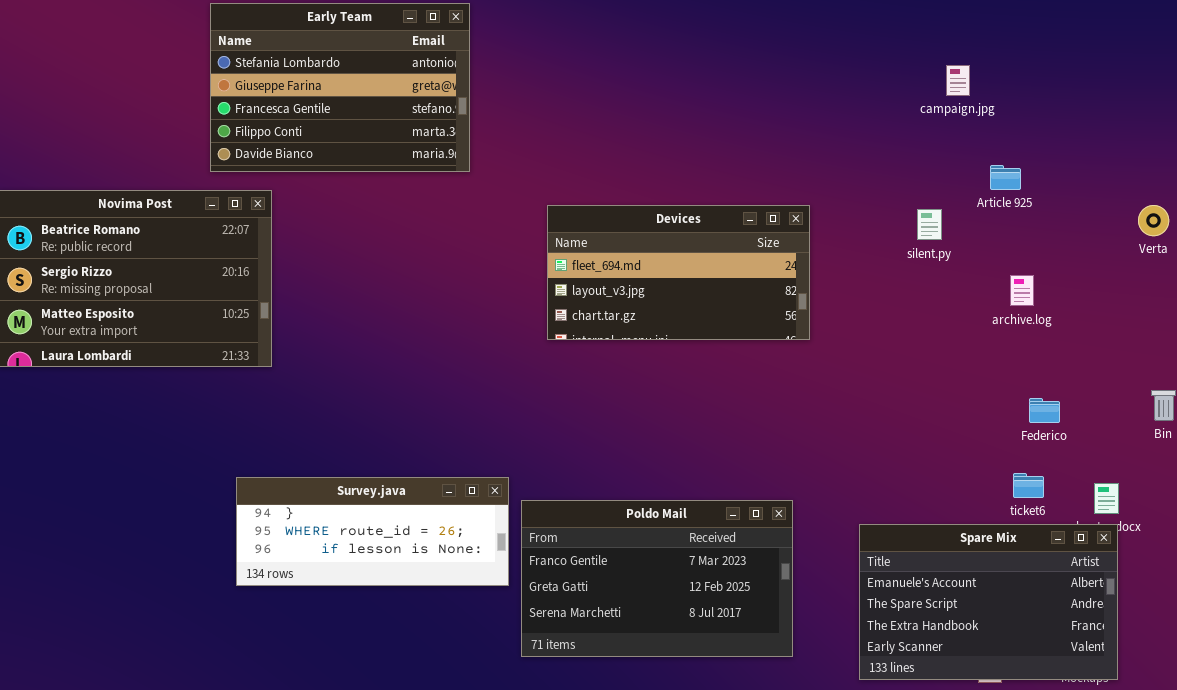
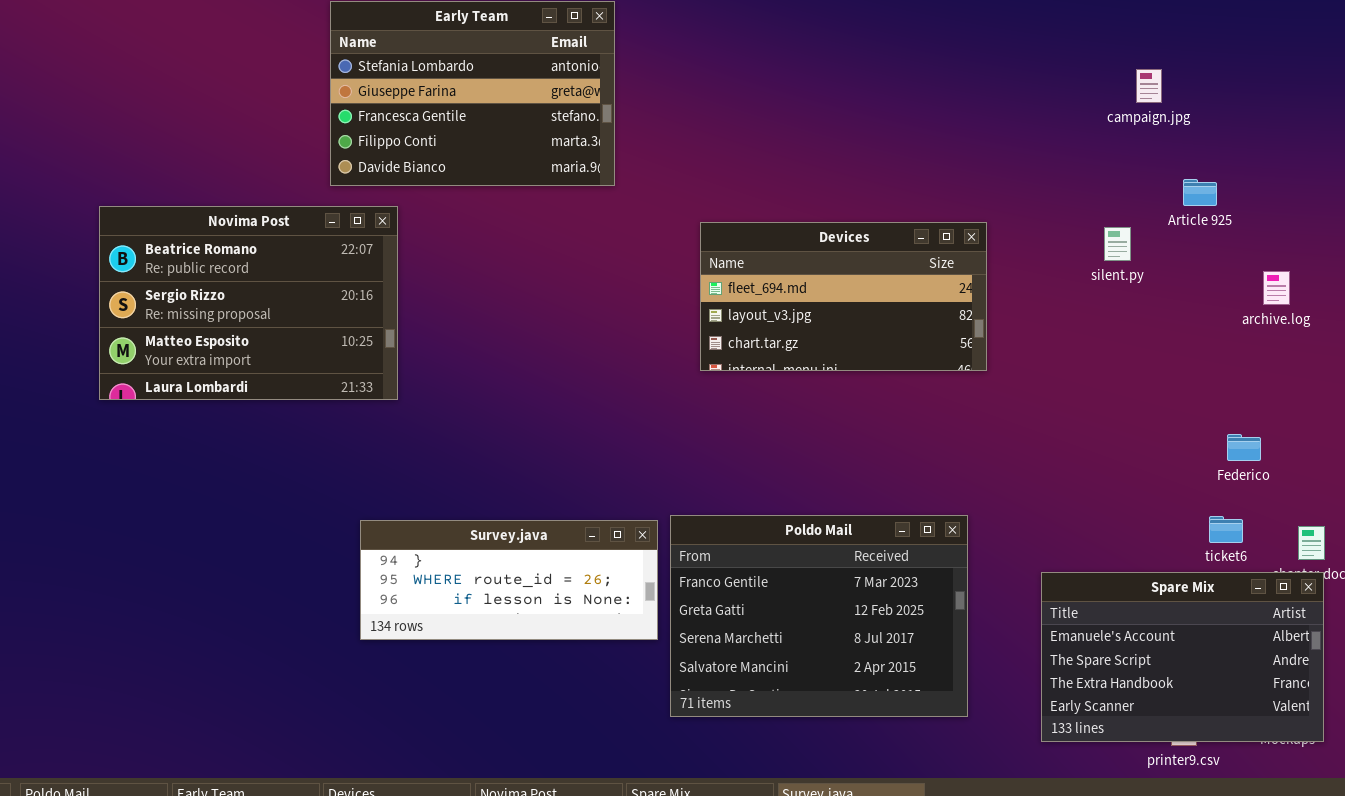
archive.log: [1010,275,1034,306] -> [1263,271,1290,305], moved
Poldo Mail: [521,500,793,657] -> [670,515,968,717], resized

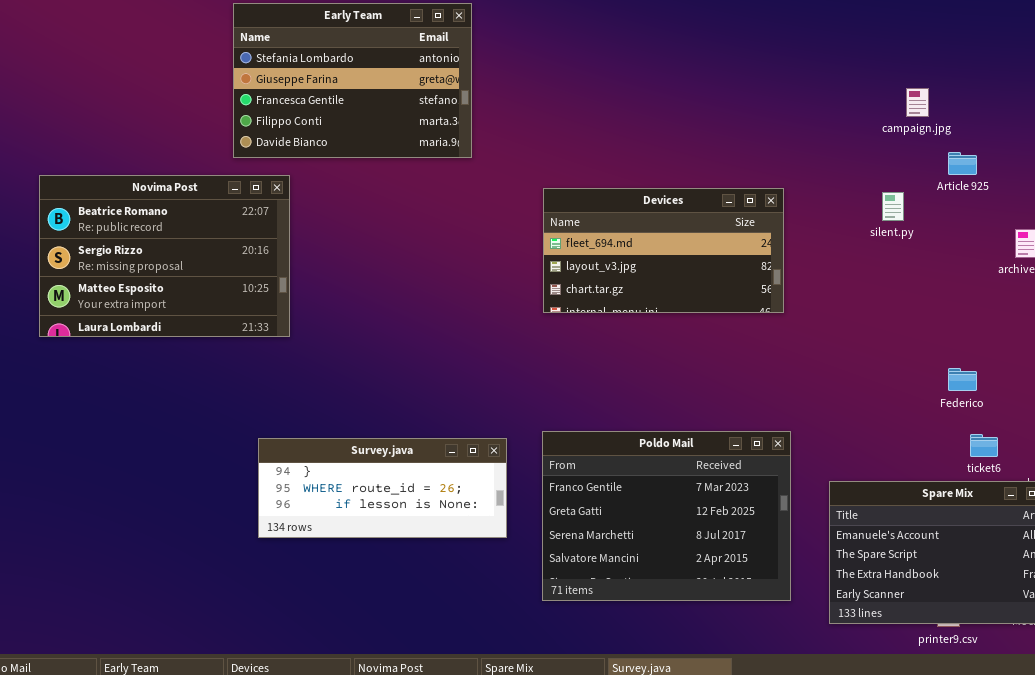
campaign.jpg: [1136,69,1162,103] -> [906,88,929,117], moved
Federico: [1227,434,1261,461] -> [948,368,977,391], moved
Poldo Mail: [670,515,968,717] -> [542,431,791,601], moved

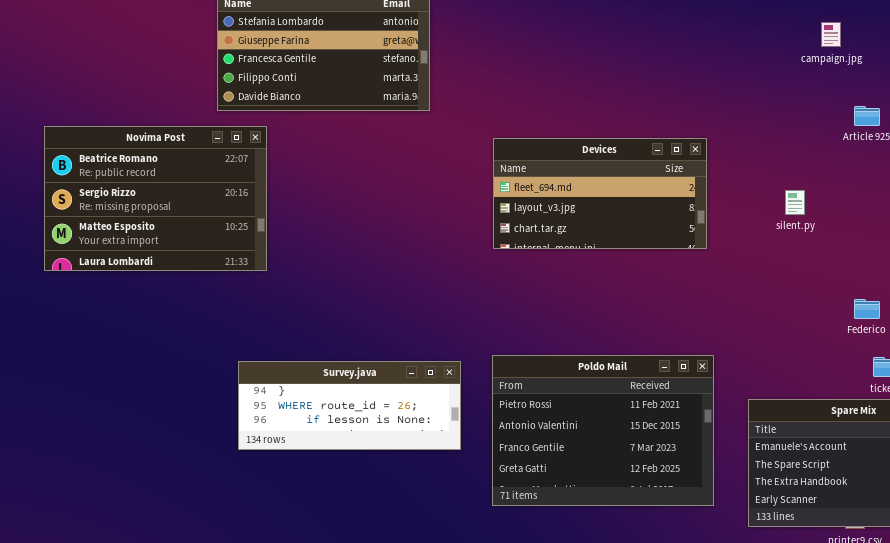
campaign.jpg: [906,88,929,117] -> [821,22,841,47], moved
silent.py: [882,192,904,221] -> [785,190,805,215], moved
Poldo Mail: [542,431,791,601] -> [492,355,714,506], scrolled up 2 rows

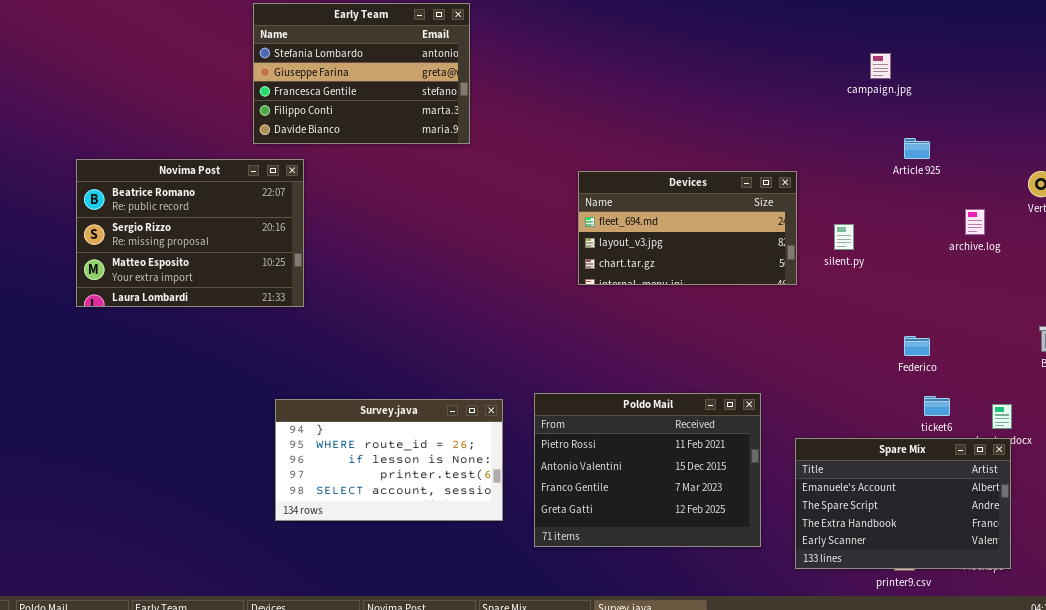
Devices: [493,138,707,249] -> [578,171,797,285], moved
Survey.java: [238,361,461,450] -> [275,399,503,521], resized

